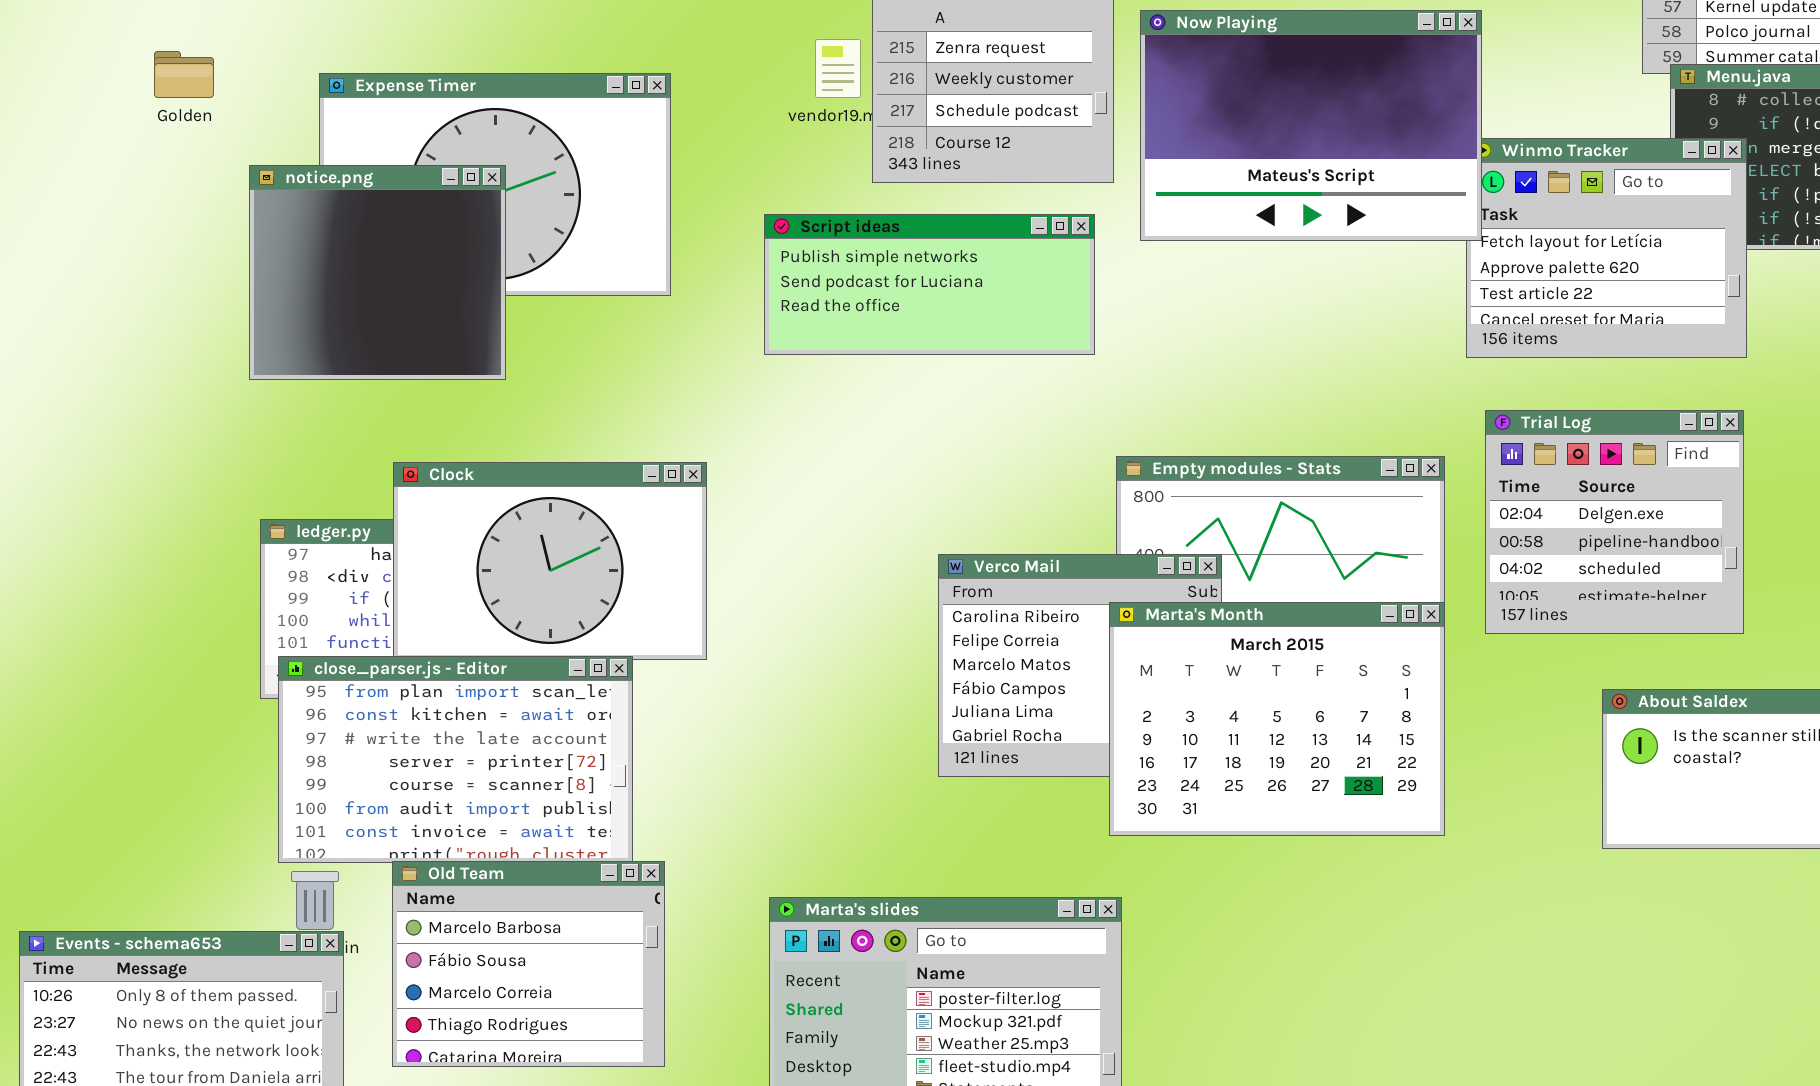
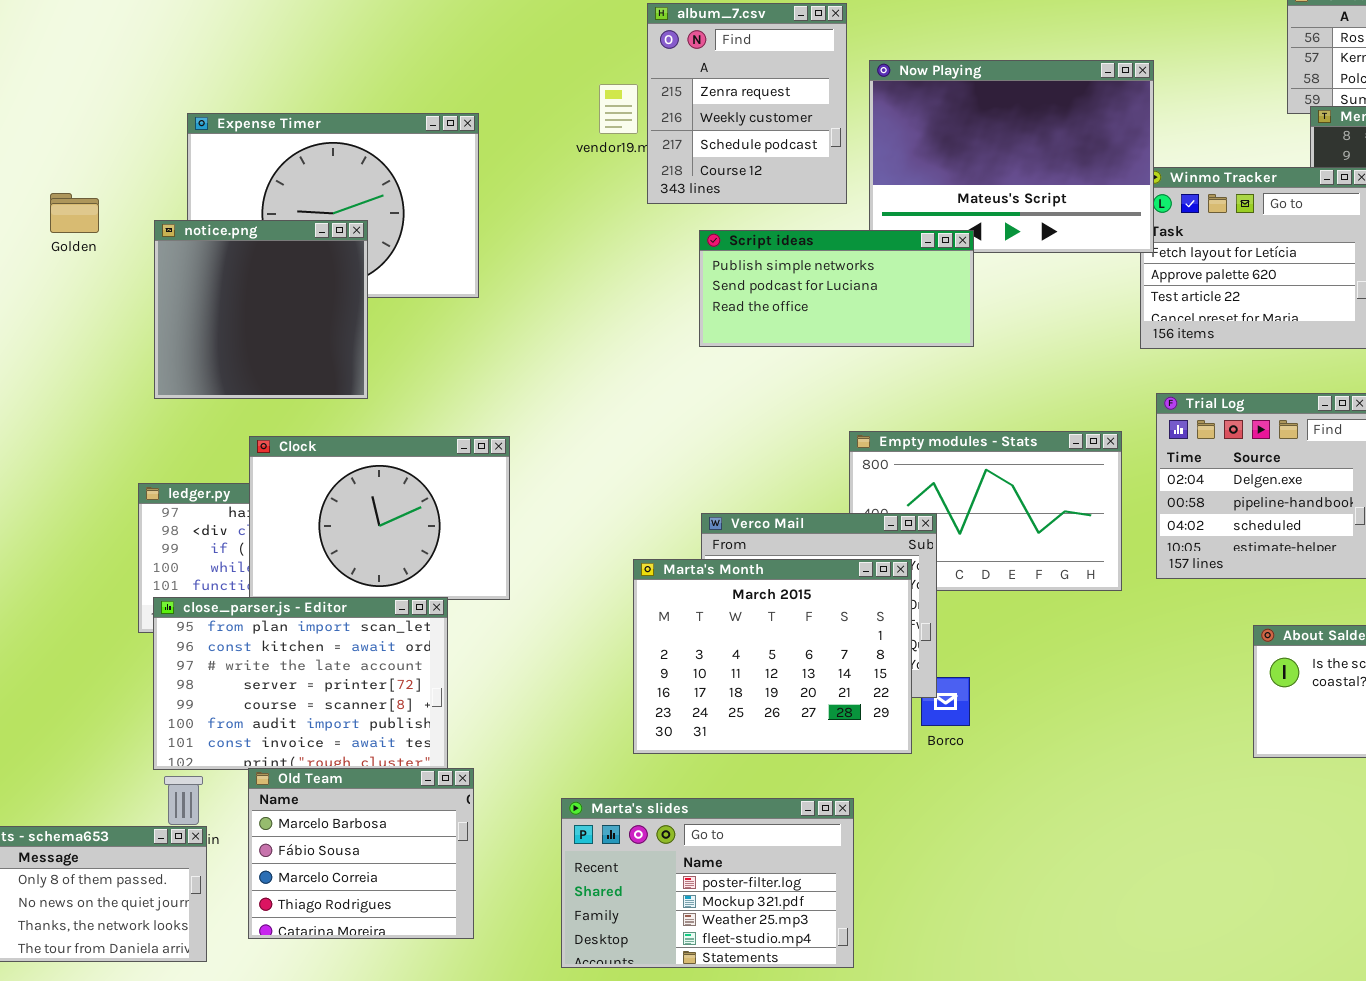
Golden: [154,51,214,98] -> [50,193,99,233], moved
notice.png: [249,165,506,380] -> [154,220,368,399], moved
Script ideas: [764,214,1095,355] -> [699,230,974,347], moved
Marta's Month: [1109,602,1445,836] -> [633,559,912,754], moved

